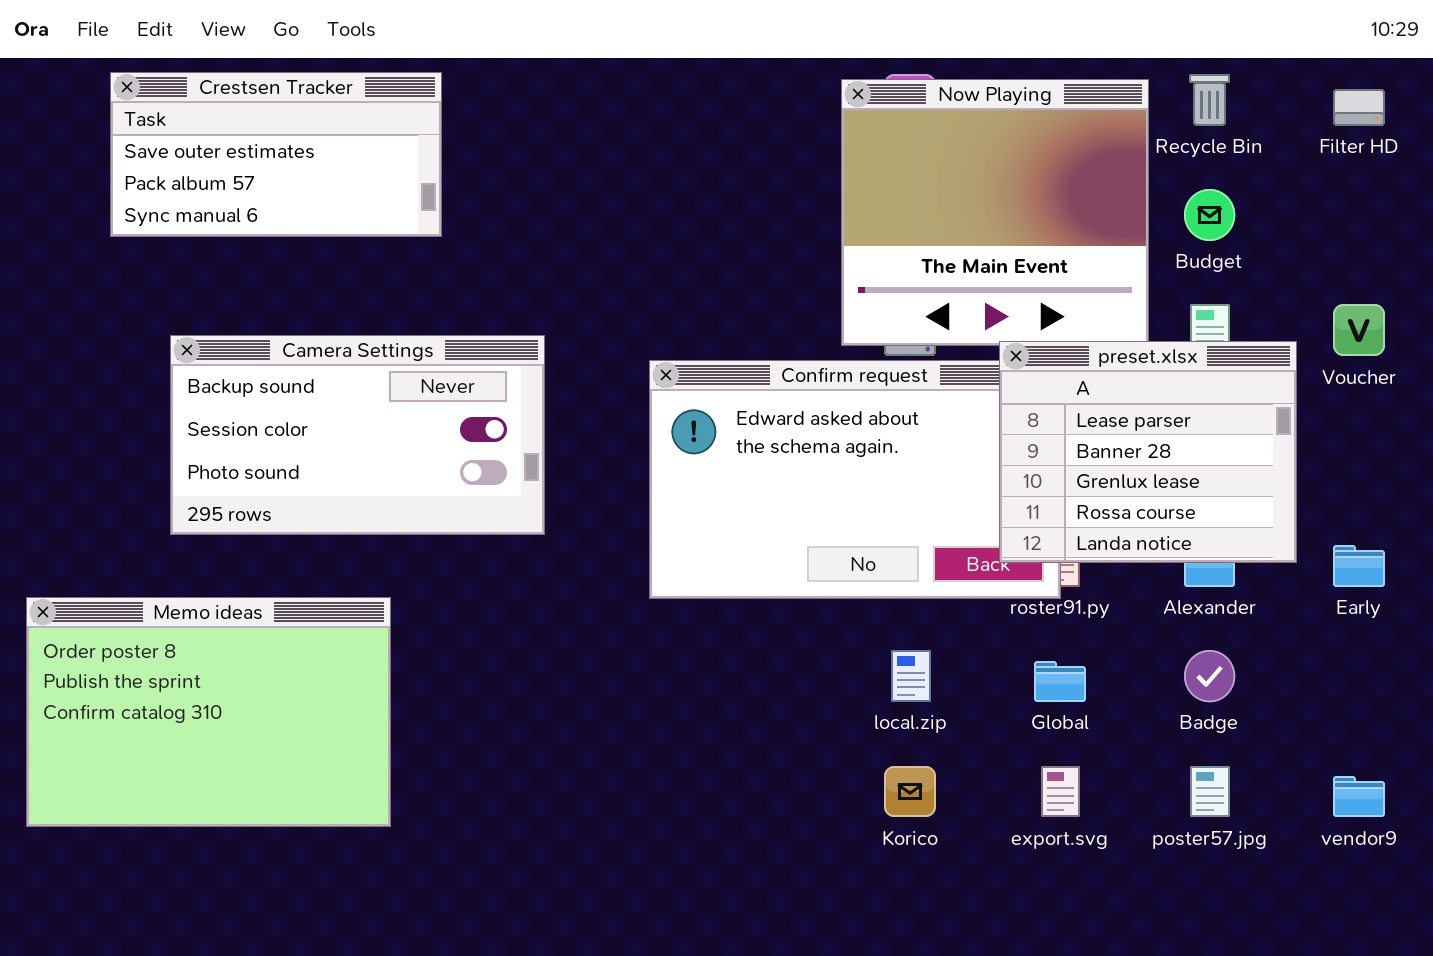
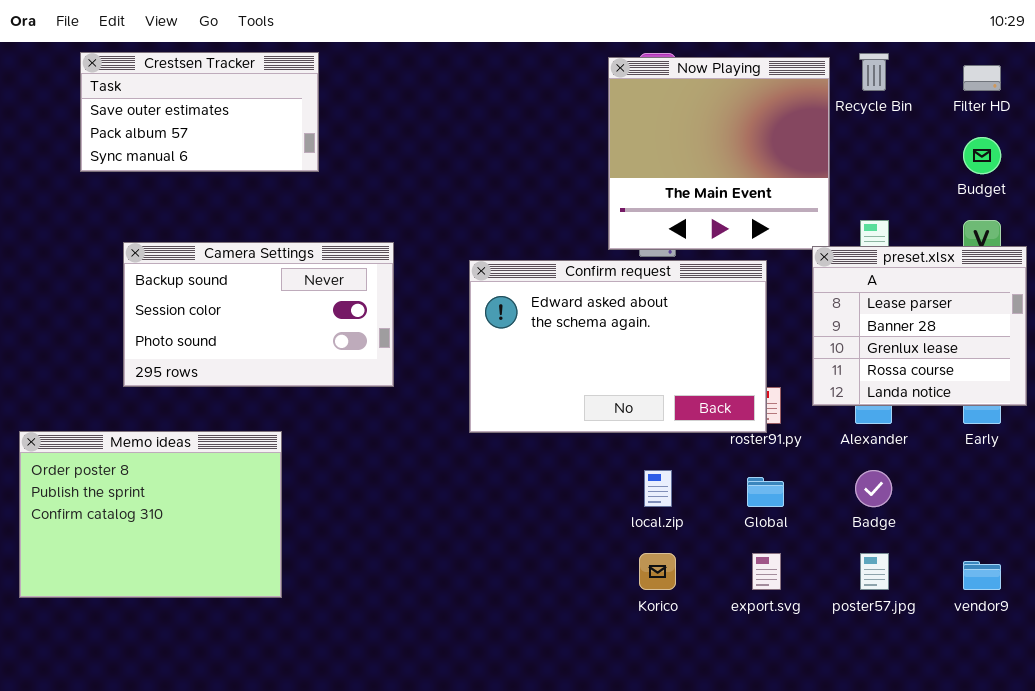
Budget: [1184,189,1235,241] -> [963,137,1001,174], moved
preset.xlsx: [999,341,1297,563] -> [812,246,1027,406], moved

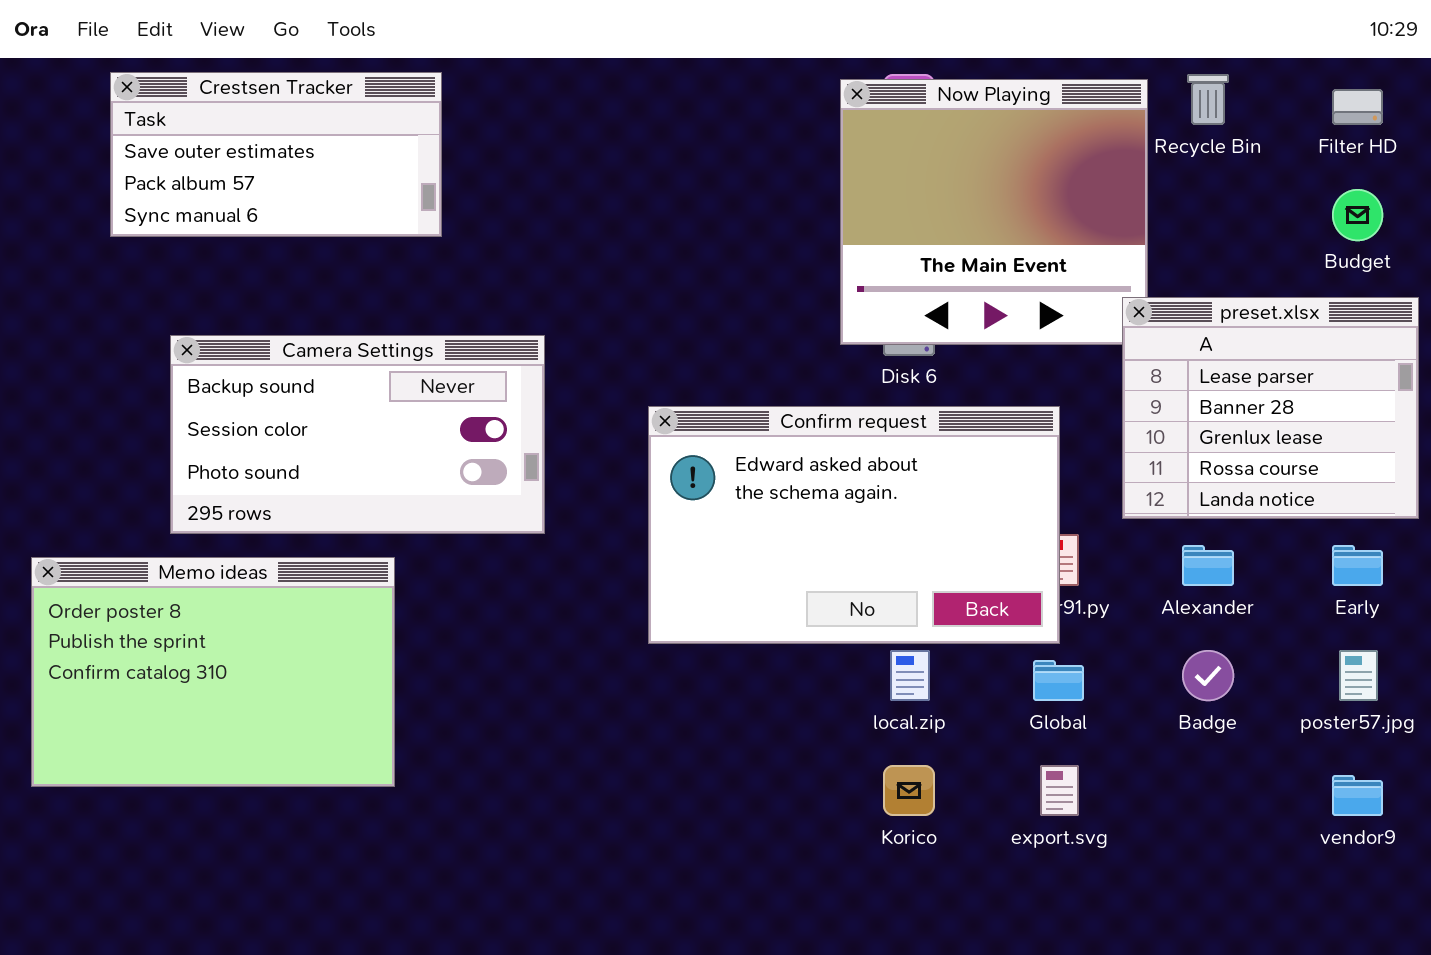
preset.xlsx: [812,246,1027,406] -> [1122,297,1419,519], moved
Confirm request: [469,260,767,433] -> [648,406,1060,644], moved
Memo ideas: [19,431,282,598] -> [31,557,395,787], moved
poster57.jpg: [860,553,889,590] -> [1339,650,1378,701], moved

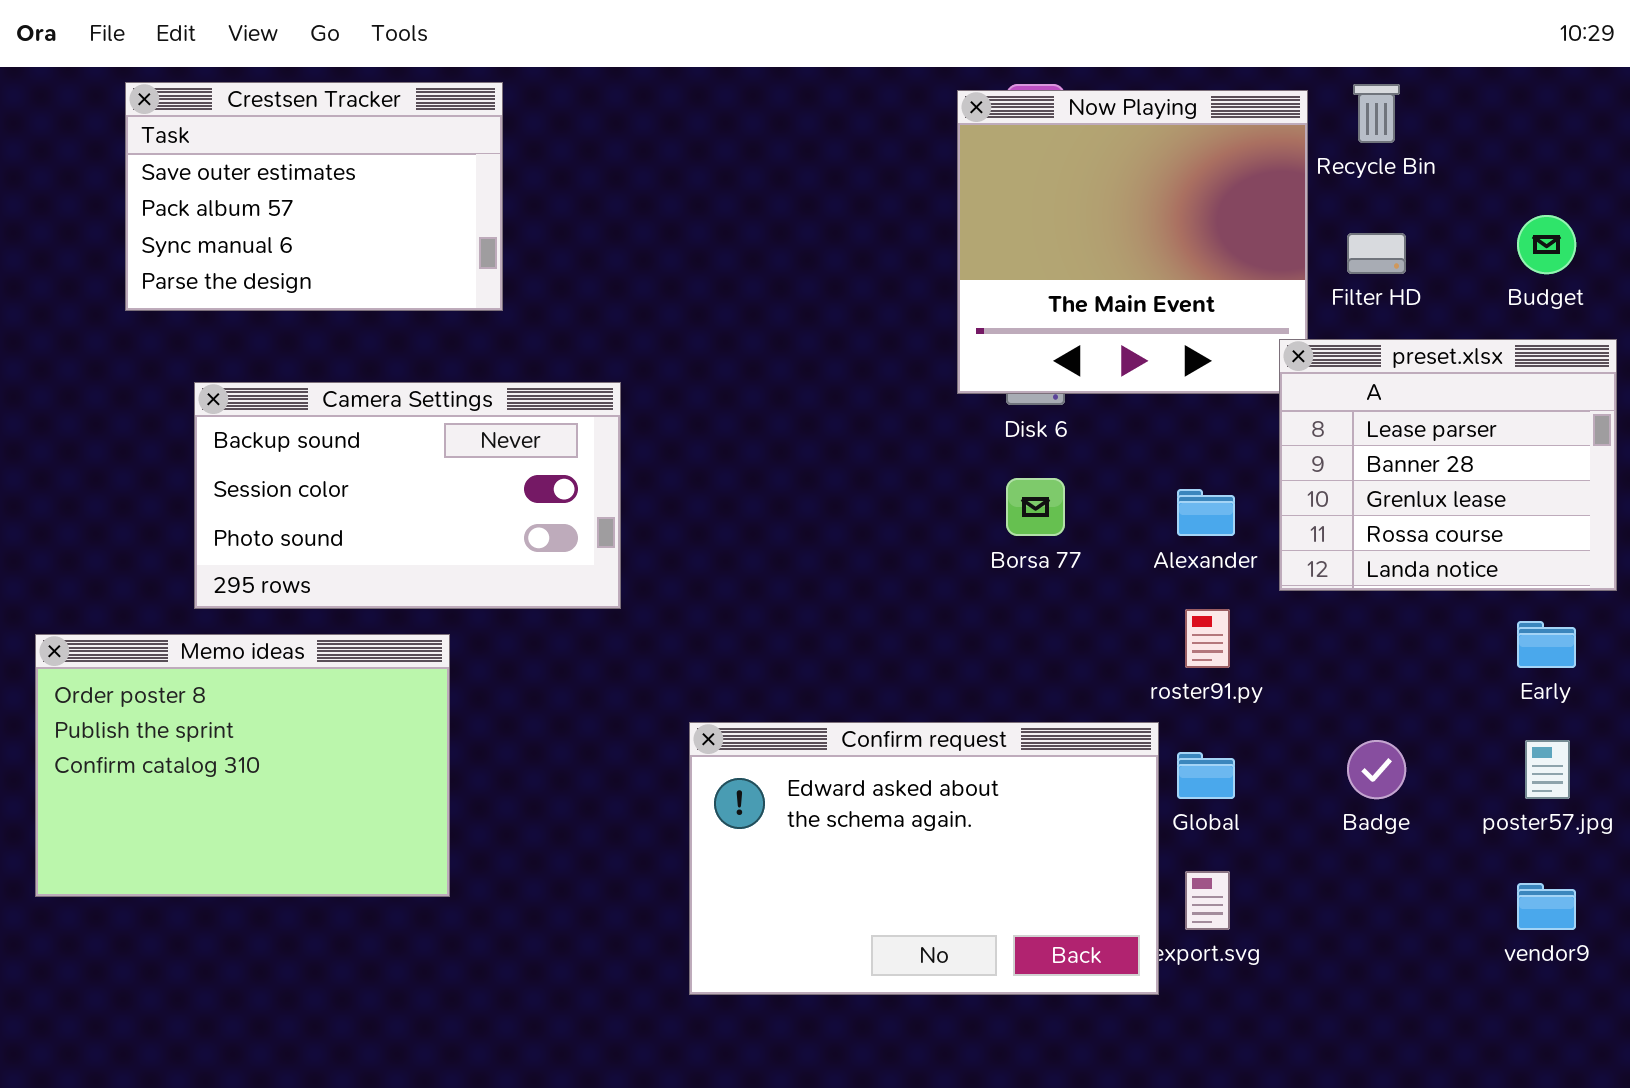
Crestsen Tracker: [110,72,442,237] -> [125,82,503,311], resized
Filter HD: [1332,89,1383,125] -> [1347,233,1406,274], moved
Confirm request: [648,406,1060,644] -> [689,722,1159,995], moved
Alexander: [1182,545,1234,586] -> [1177,489,1235,536], moved

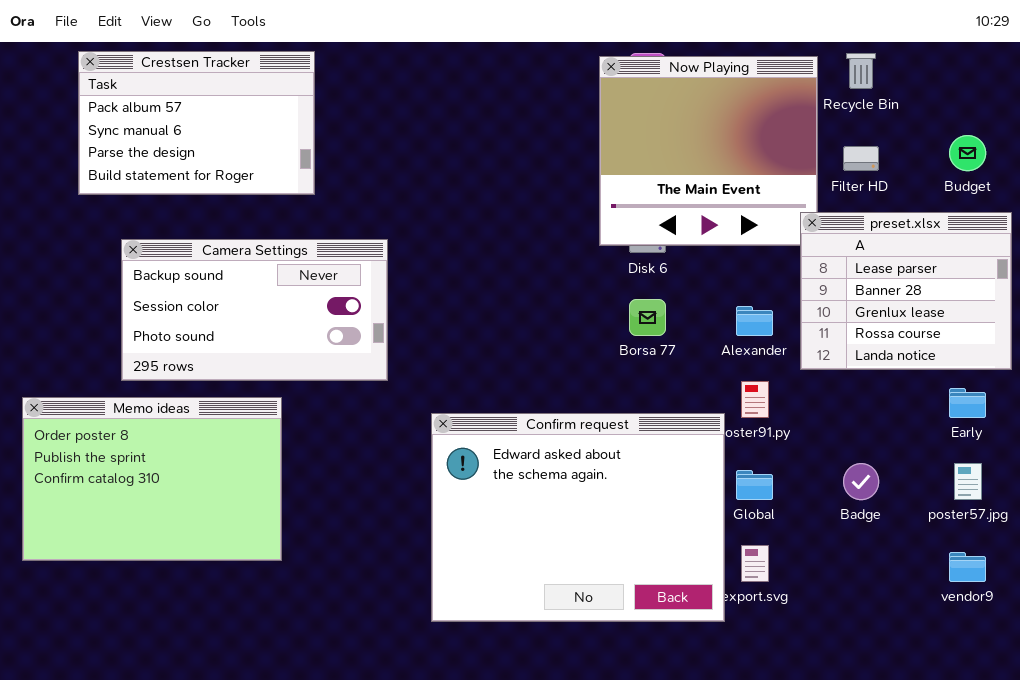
Crestsen Tracker: [125,82,503,311] -> [78,51,315,195], scrolled down 1 row
Confirm request: [689,722,1159,995] -> [431,413,725,622], resized

